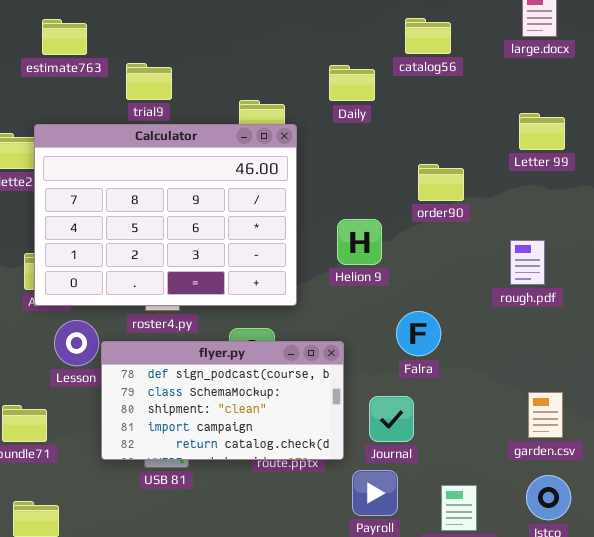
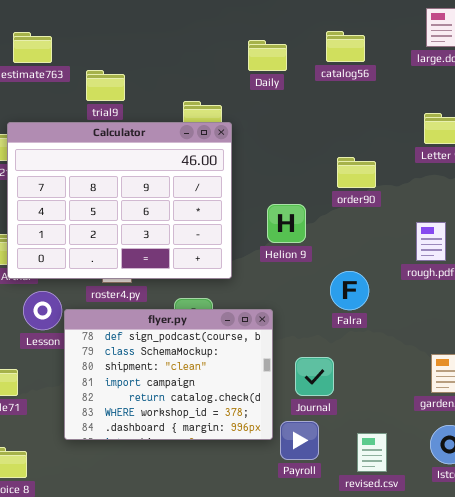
Daily: [329,65,375,101] -> [248,40,287,71], moved
Falra: [396,311,441,356] -> [330,271,369,310], moved
flyer.py: [101,341,344,460] -> [64,309,273,440], resized

